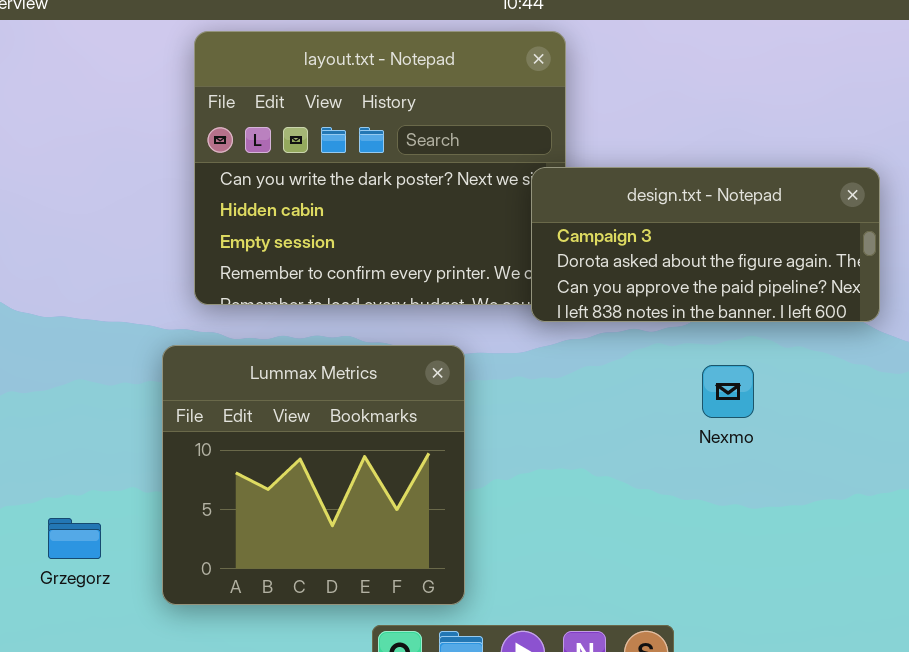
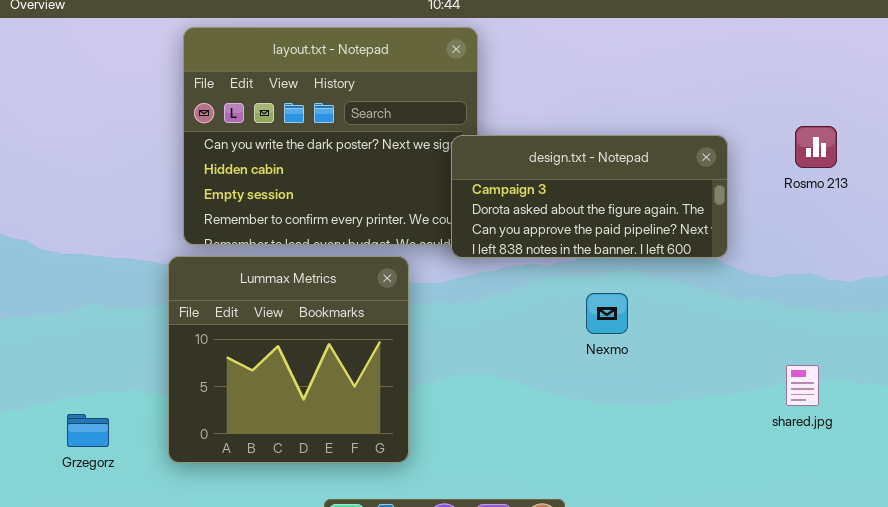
Lummax Metrics: [162,345,465,605] -> [168,256,409,463], moved

